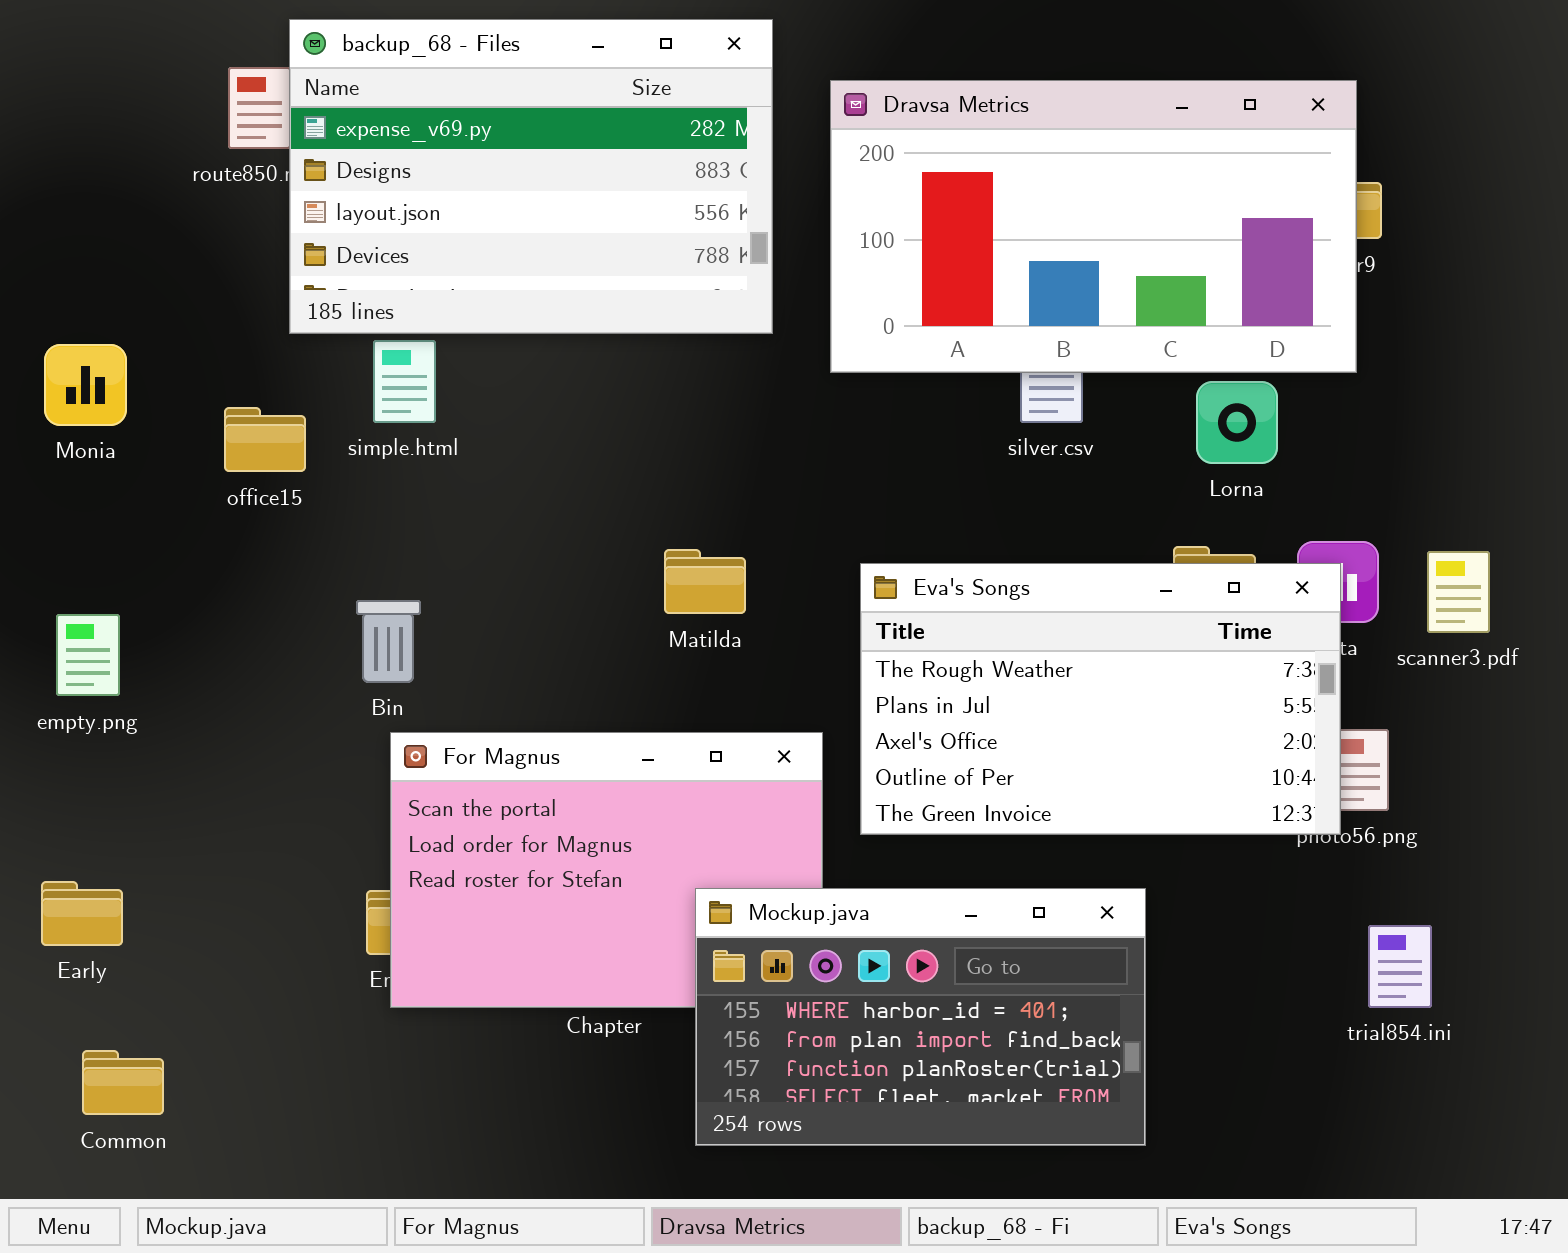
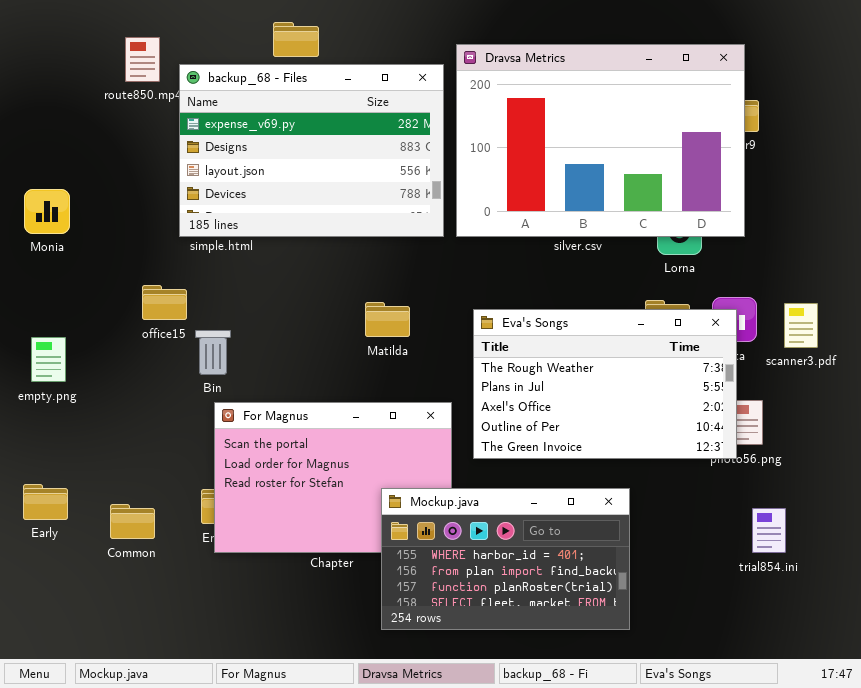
backup_68 - Files: [289,19,773,334] -> [179,64,444,237], moved
Dravsa Metrics: [830,80,1357,373] -> [456,44,745,237], resized
office15: [224,407,306,472] -> [142,285,187,320], moved
Common: [82,1050,164,1115] -> [110,504,155,539], moved

